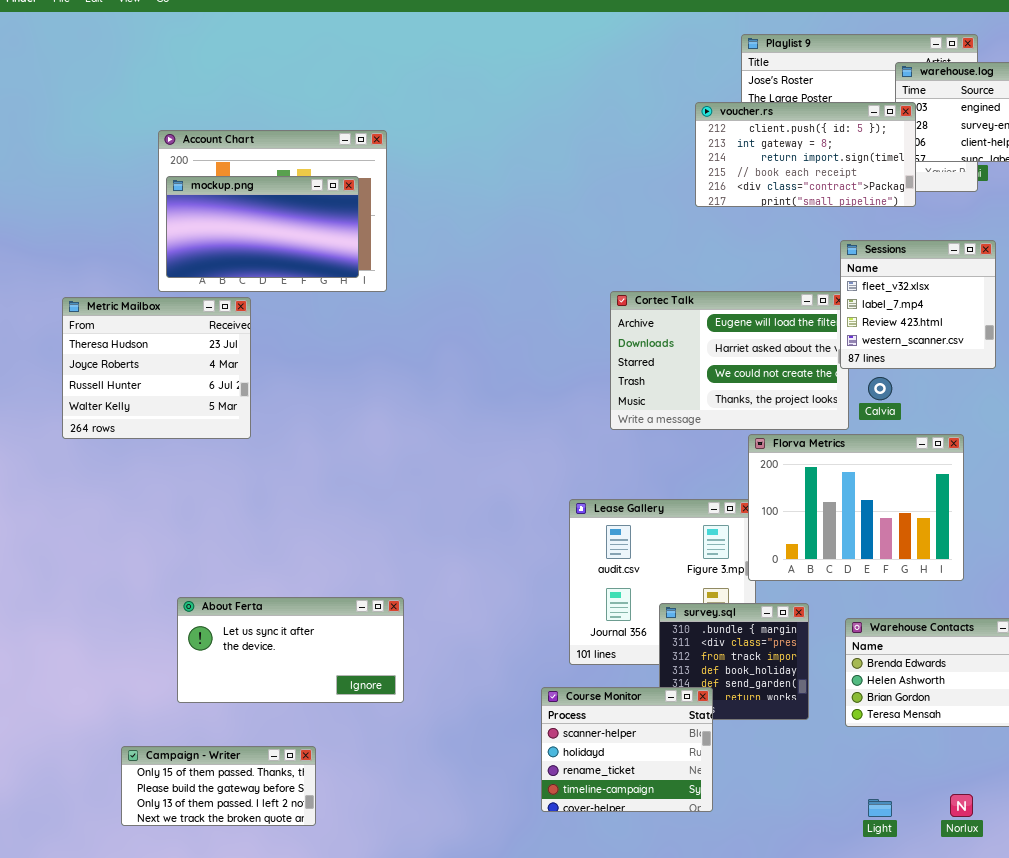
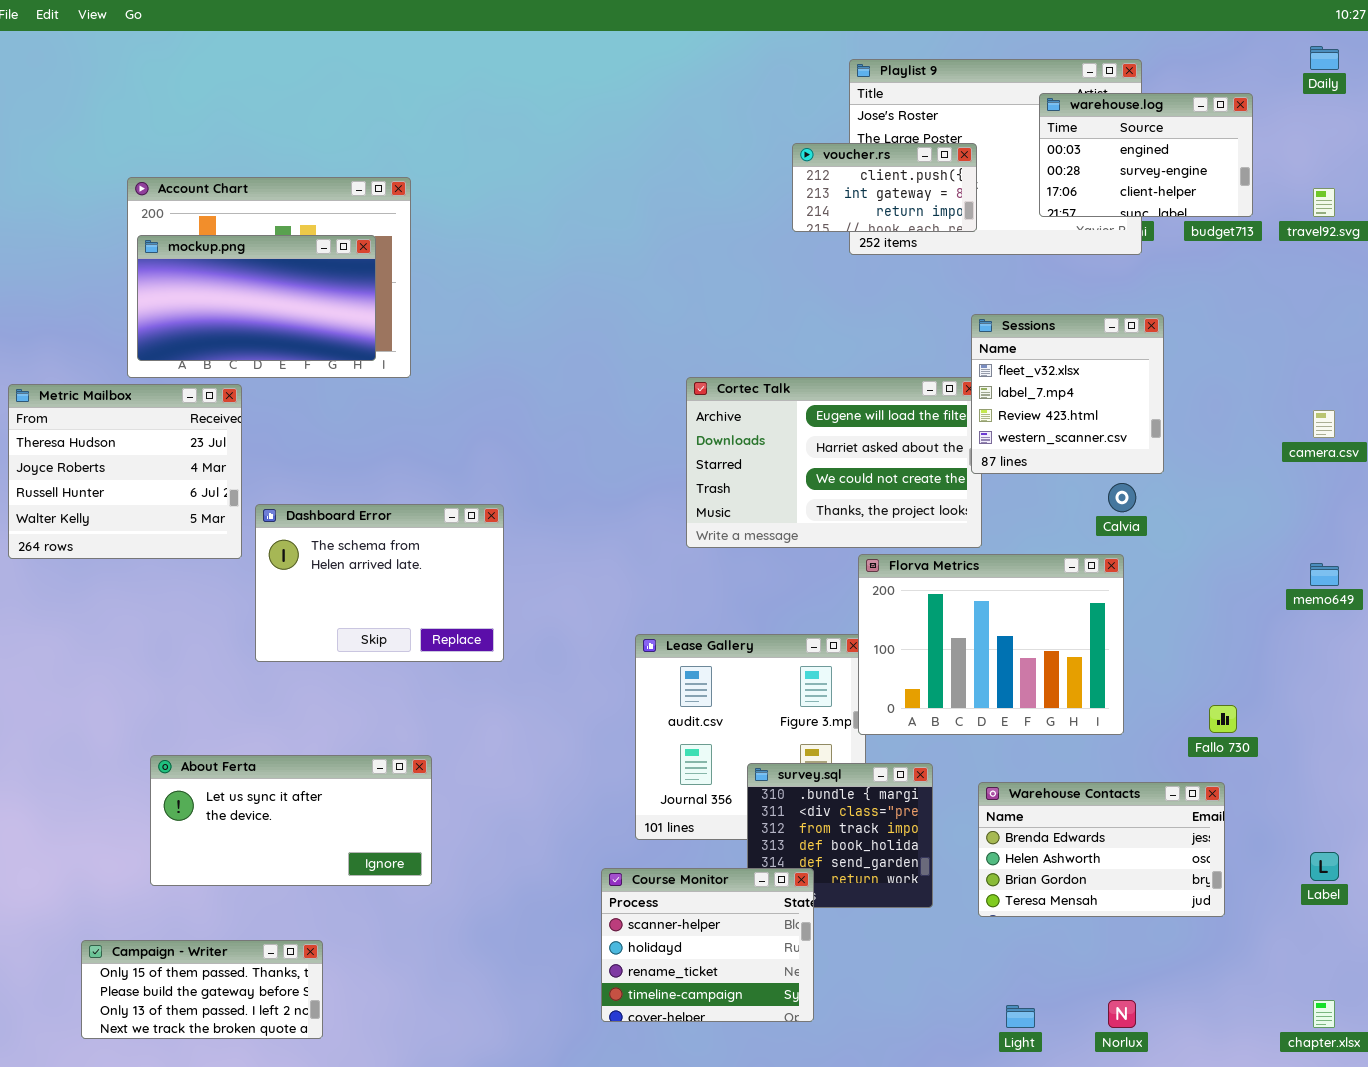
voucher.rs: [695,102,916,207] -> [792,143,977,232], resized
Calvia: [868,377,892,400] -> [1108,483,1136,512], moved
Dashboard Error: none -> [255,504,504,662], opened

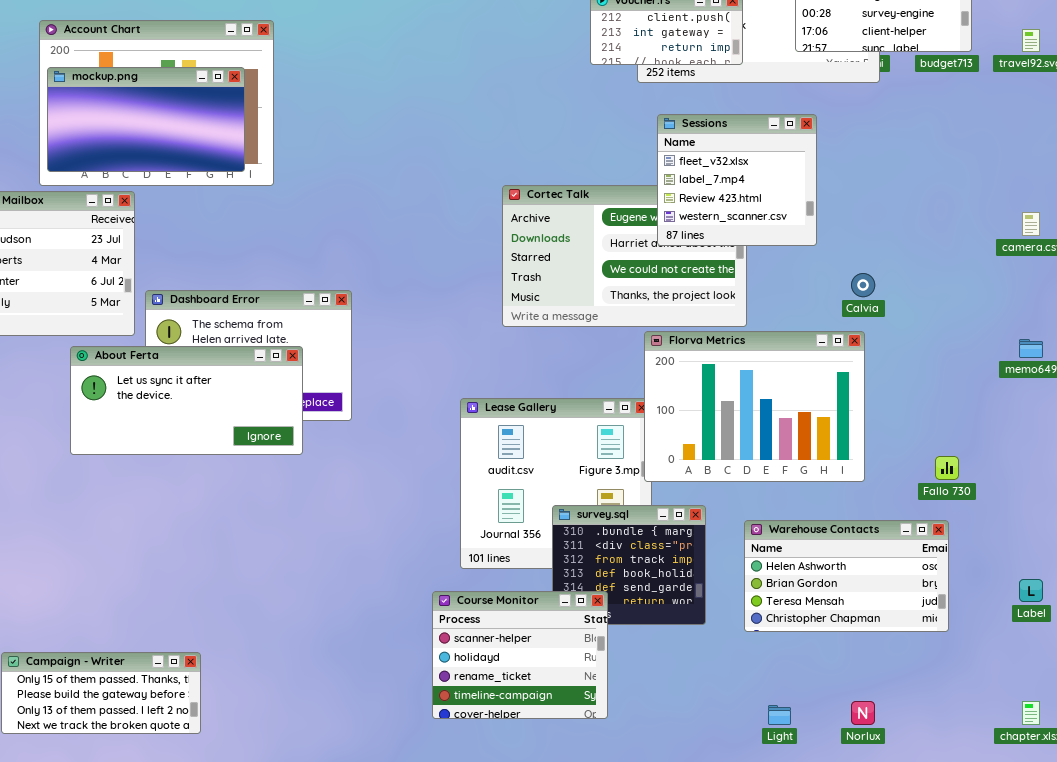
Sessions: [971,314,1164,474] -> [657,114,817,246], moved
About Ferta: [150,755,432,886] -> [70,346,303,455], moved
Warehouse Contacts: [978,782,1225,917] -> [744,520,949,632], scrolled down 1 row

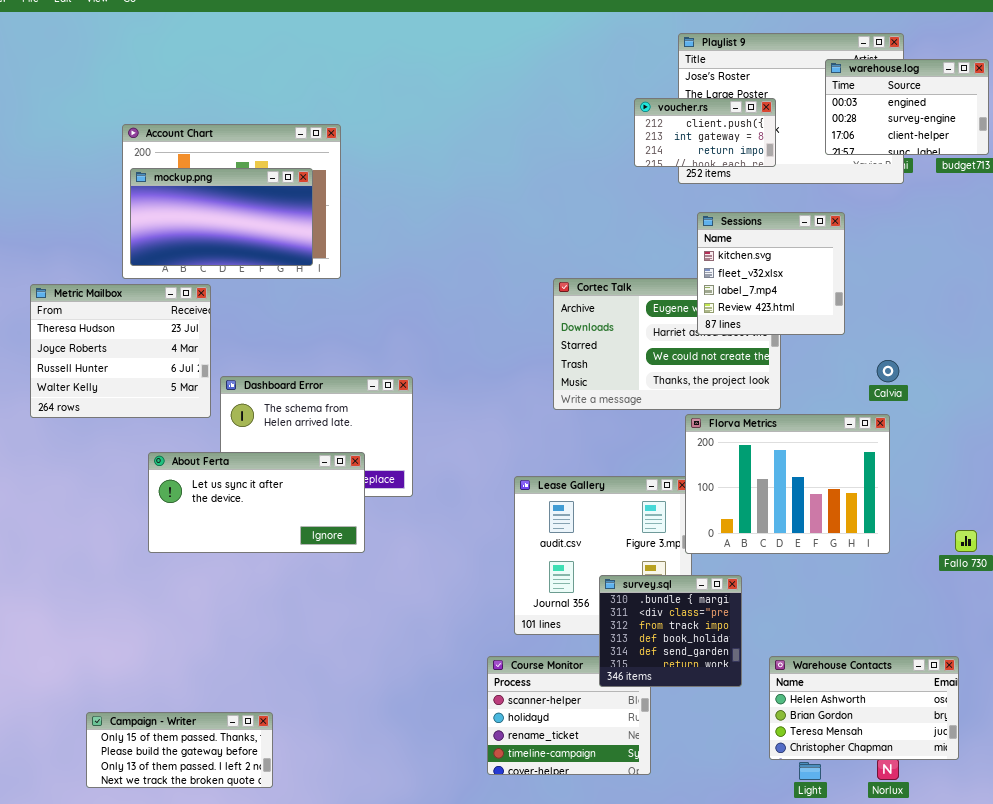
Sessions: [657,114,817,246] -> [697,212,845,335], scrolled up 1 row
About Ferta: [70,346,303,455] -> [148,452,365,553], moved
survey.sql: [552,505,706,625] -> [599,575,742,687], raised
Warehouse Contacts: [744,520,949,632] -> [769,656,959,760], moved

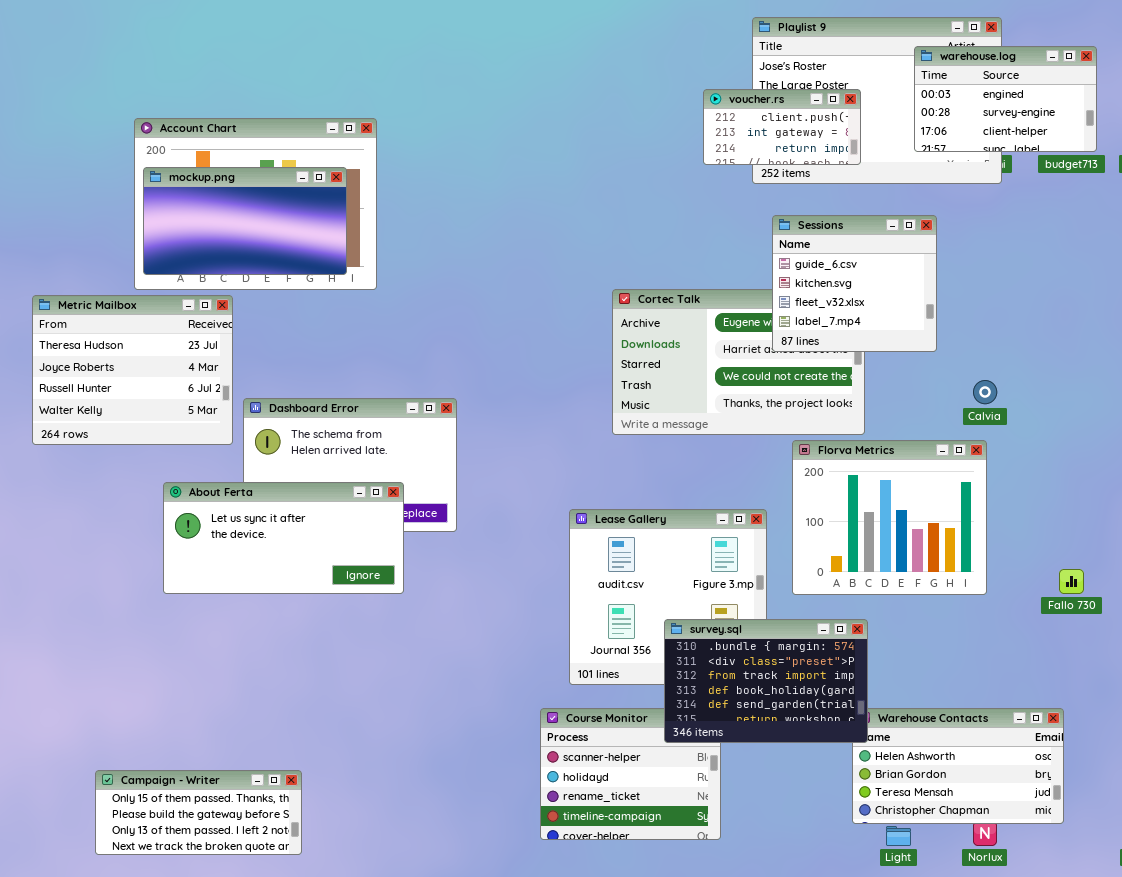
Sessions: [697,212,845,335] -> [772,215,937,352], scrolled up 1 row
Florva Metrics: [685,414,890,554] -> [792,440,987,595], resized
survey.sql: [599,575,742,687] -> [664,619,868,743], resized

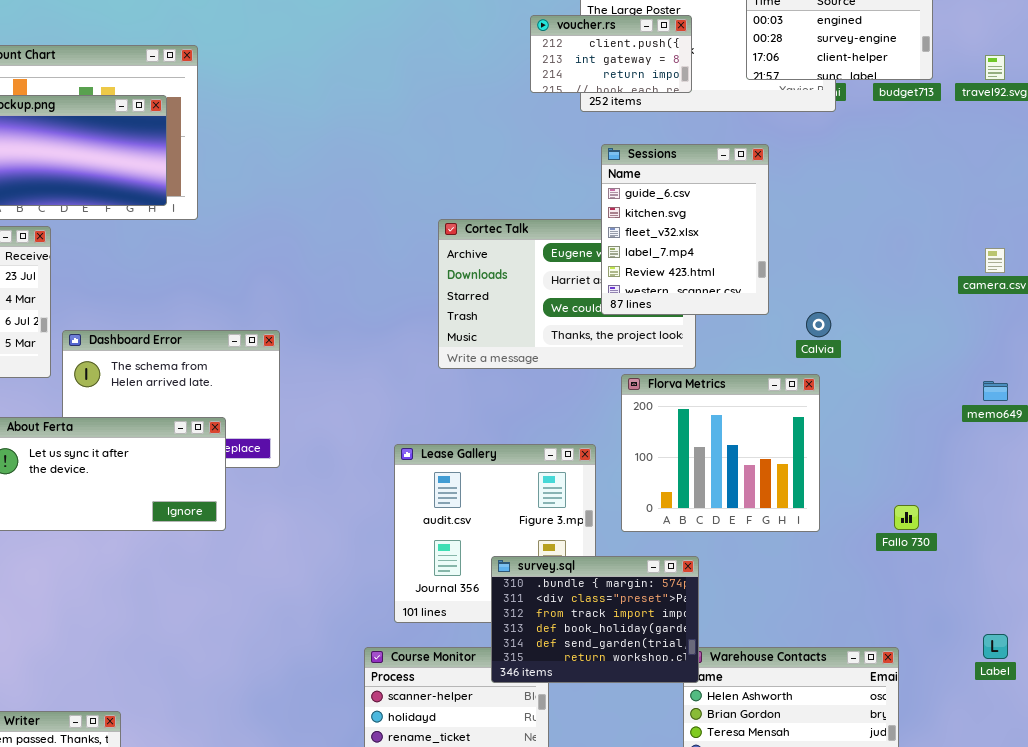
Sessions: [772,215,937,352] -> [601,144,769,315], resized

